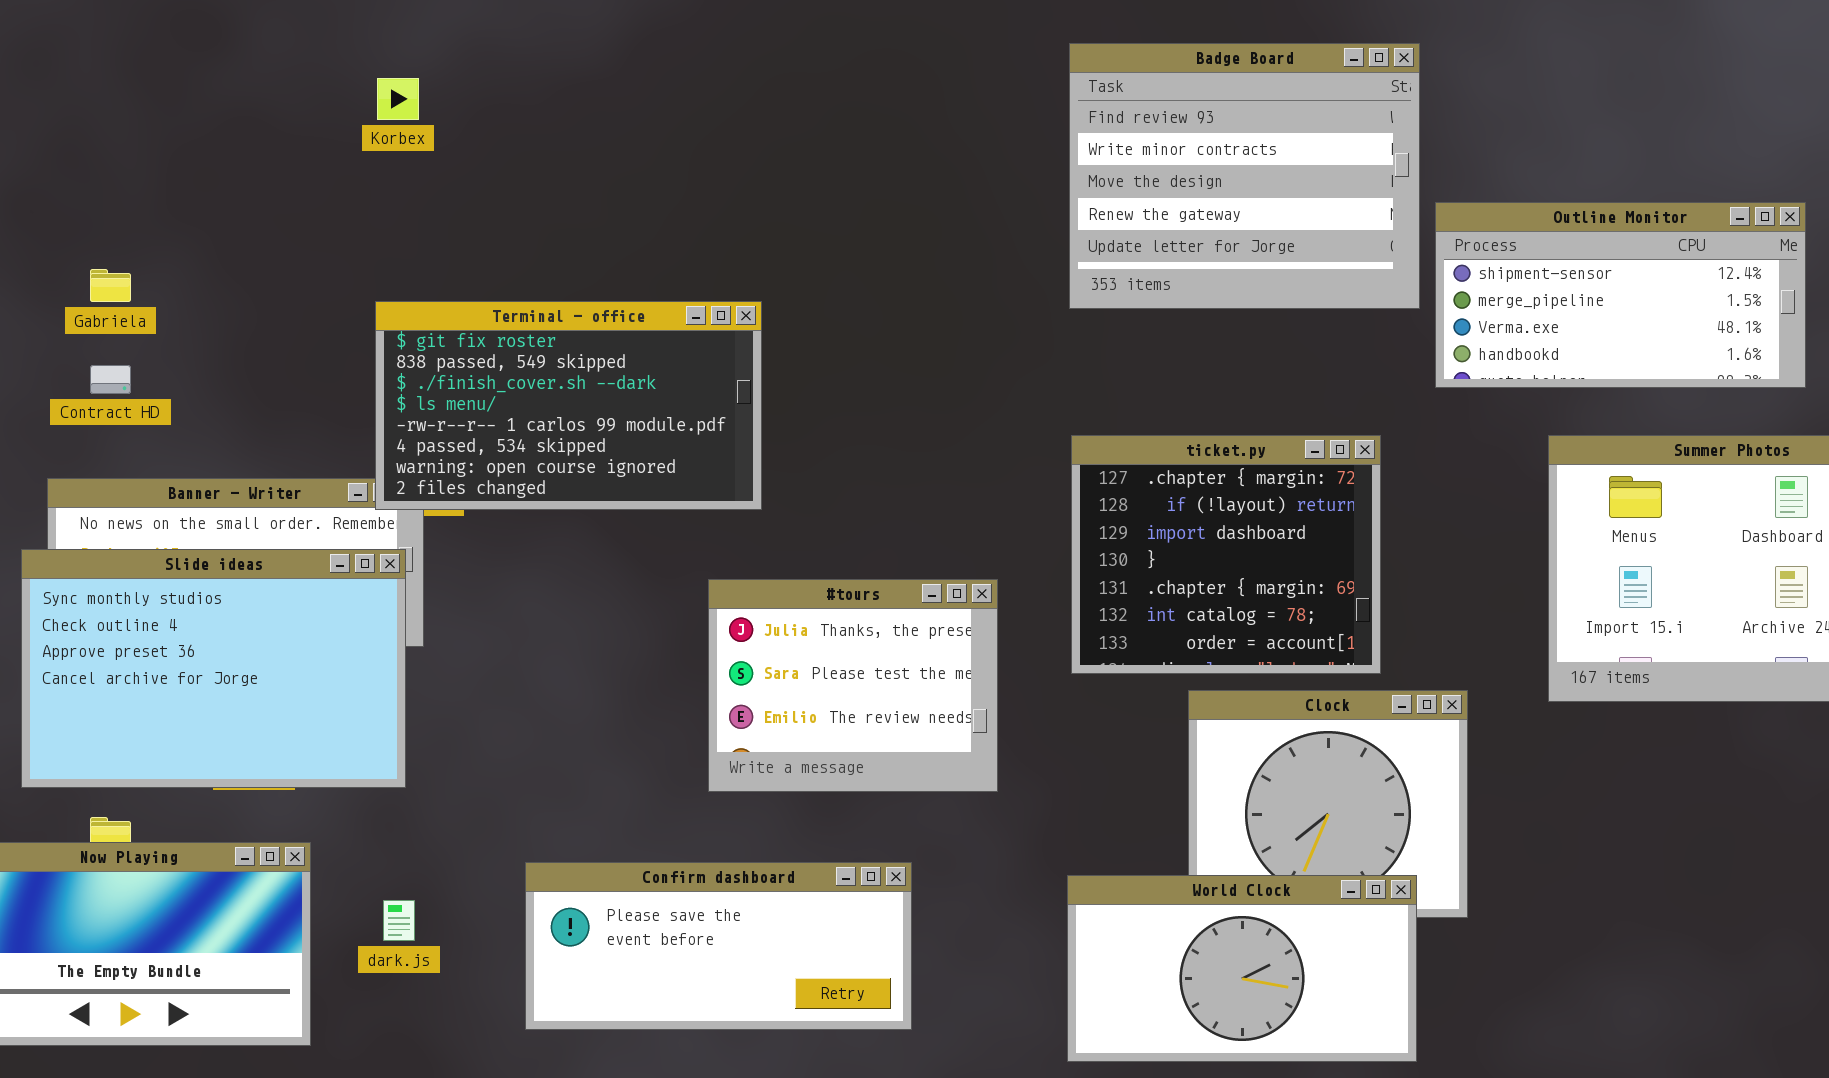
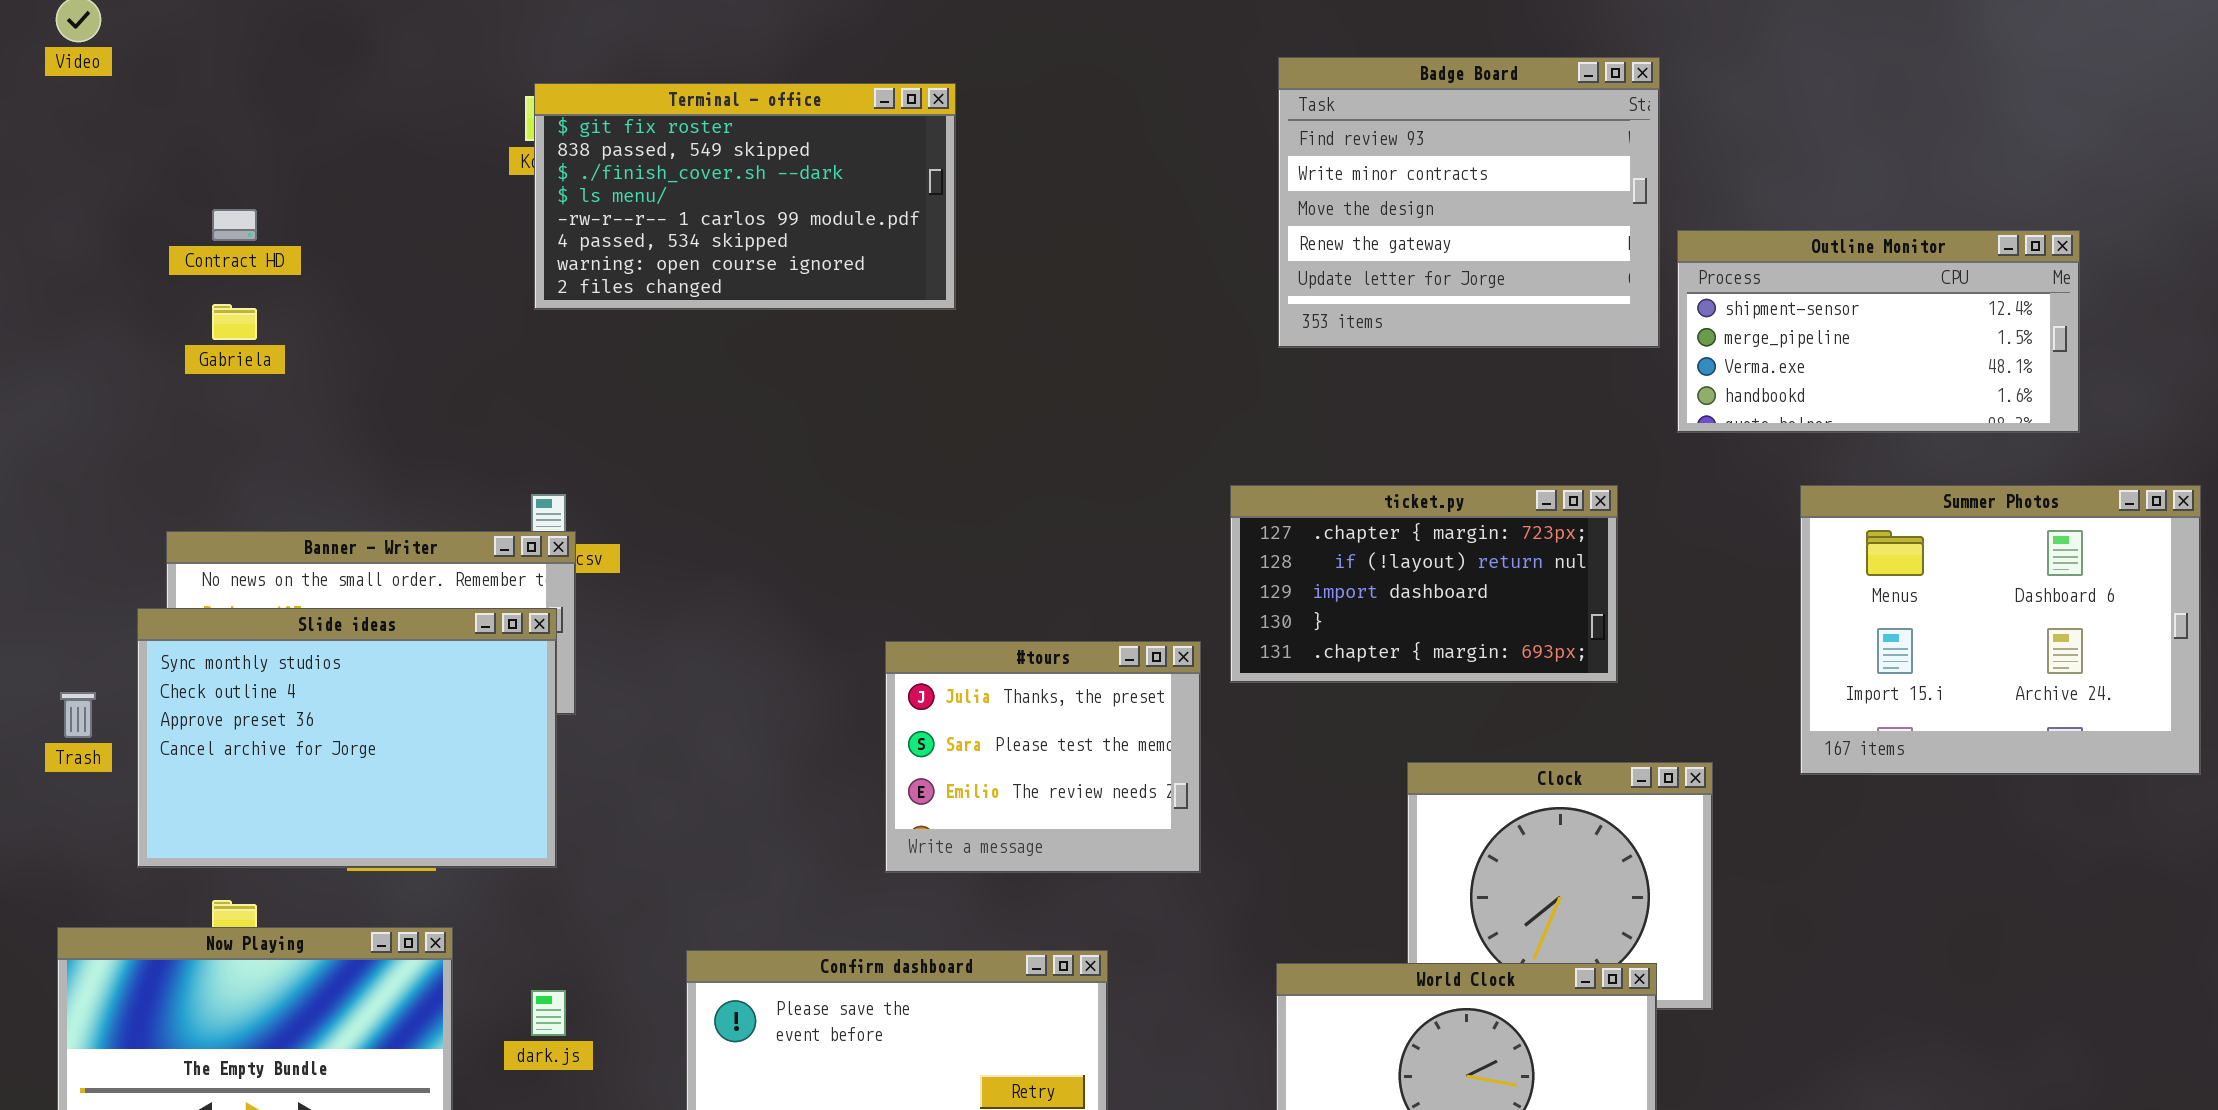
Terminal - office: [375,301,762,510] -> [534,83,956,310], moved
Contract HD: [90,365,131,394] -> [212,209,257,241], moved
ticket.py: [1071,435,1381,674] -> [1230,485,1618,683], resized

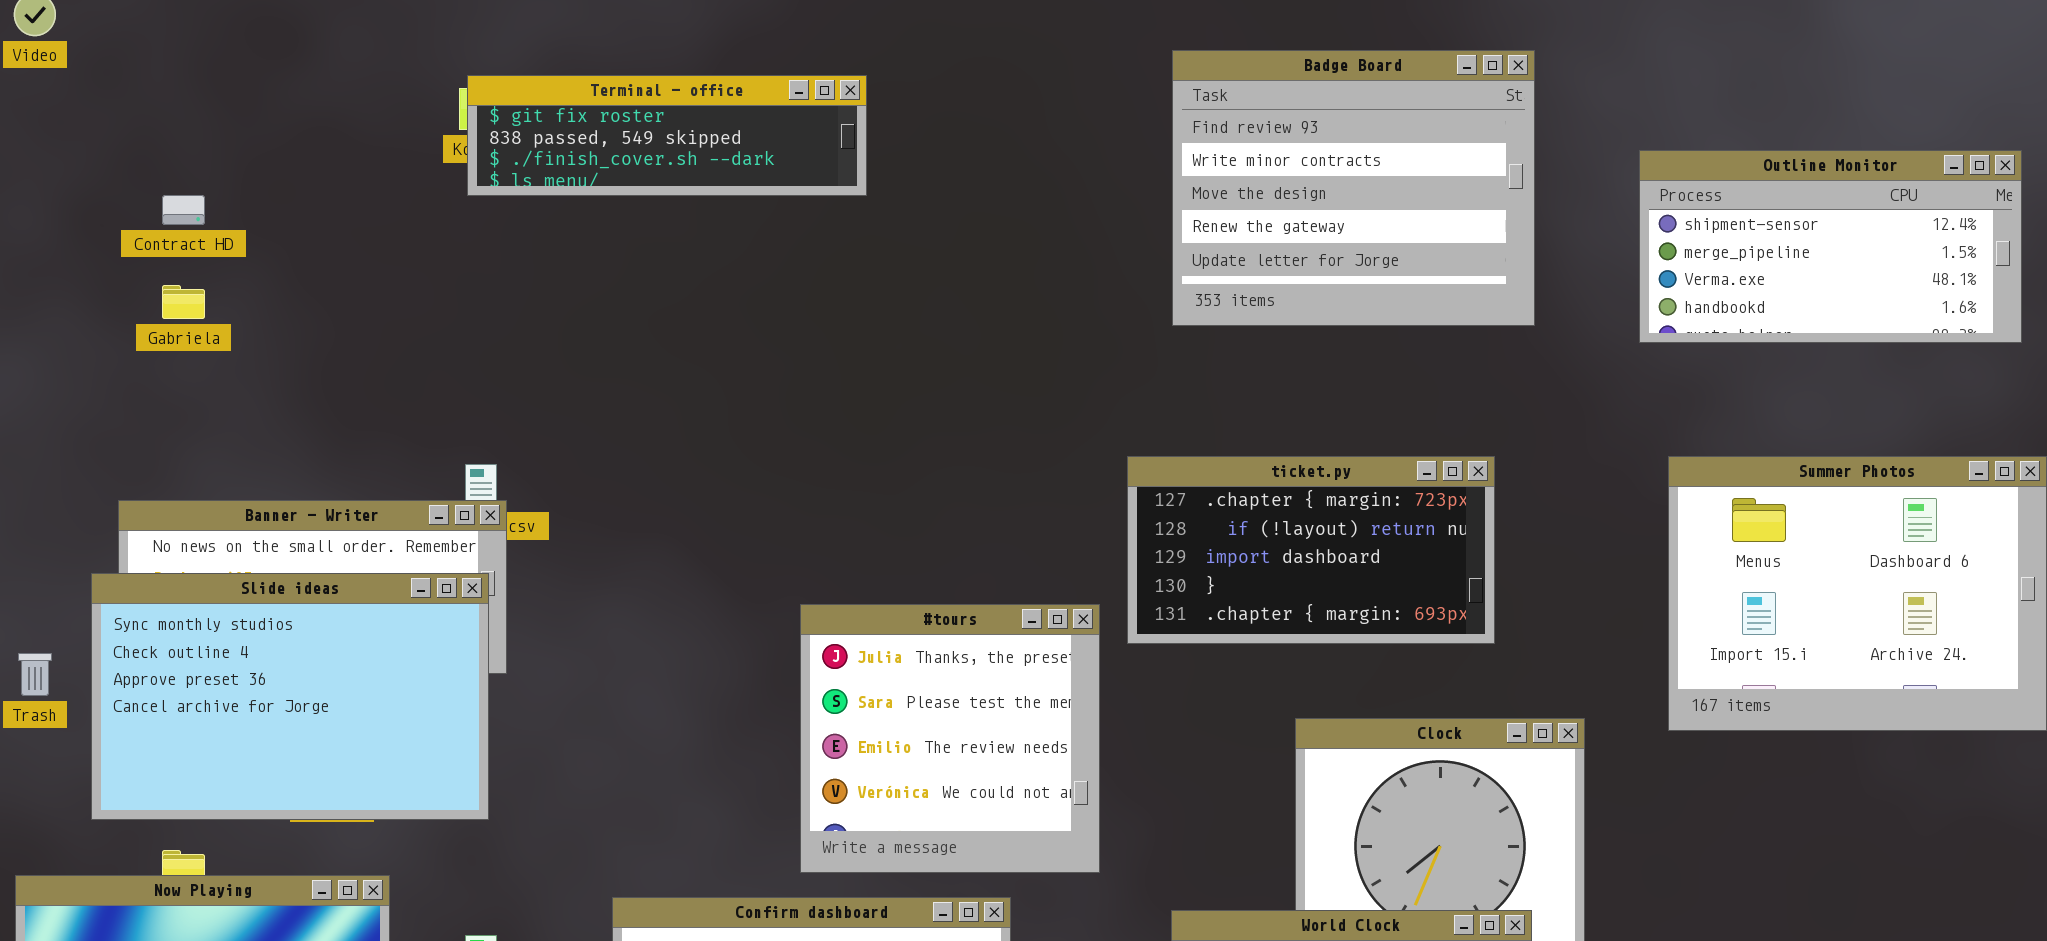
Terminal - office: [534,83,956,310] -> [467,75,867,196], resized
Outline Monitor: [1677,230,2080,433] -> [1639,150,2022,343], moved
#tours: [885,641,1201,873] -> [800,604,1100,873], resized

